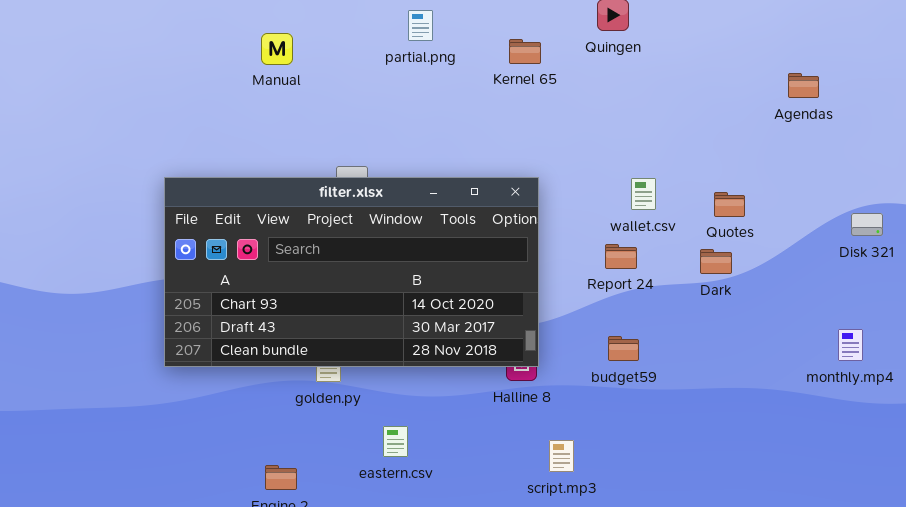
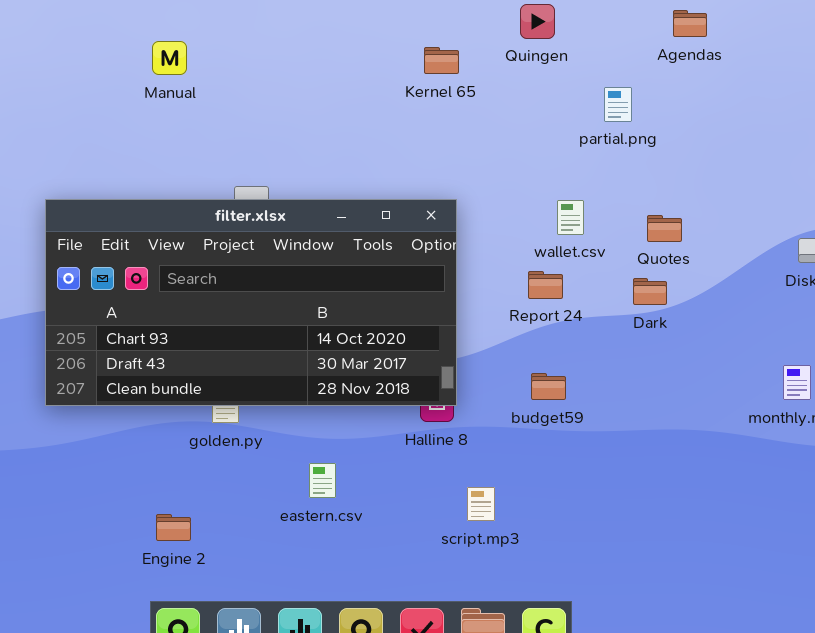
partial.png: [408,10,433,41] -> [604,87,632,122], moved
Agendas: [788,73,819,98] -> [673,10,707,37], moved
eastern.csv: [383,426,408,457] -> [309,463,336,498], moved

